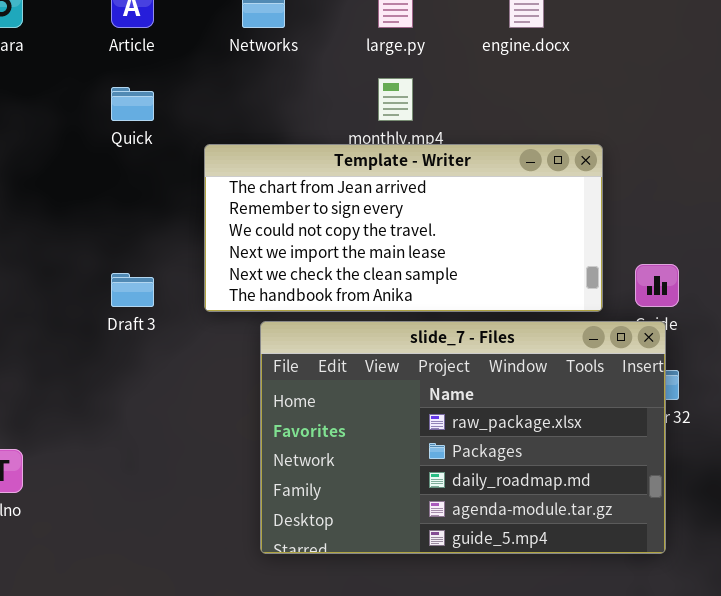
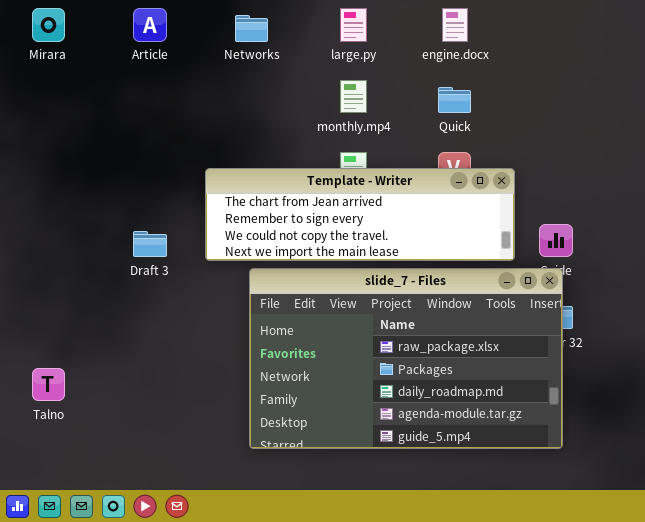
Quick: [111,87,154,121] -> [438,87,471,113], moved
Template - Writer: [204,144,603,312] -> [205,168,515,261], resized

